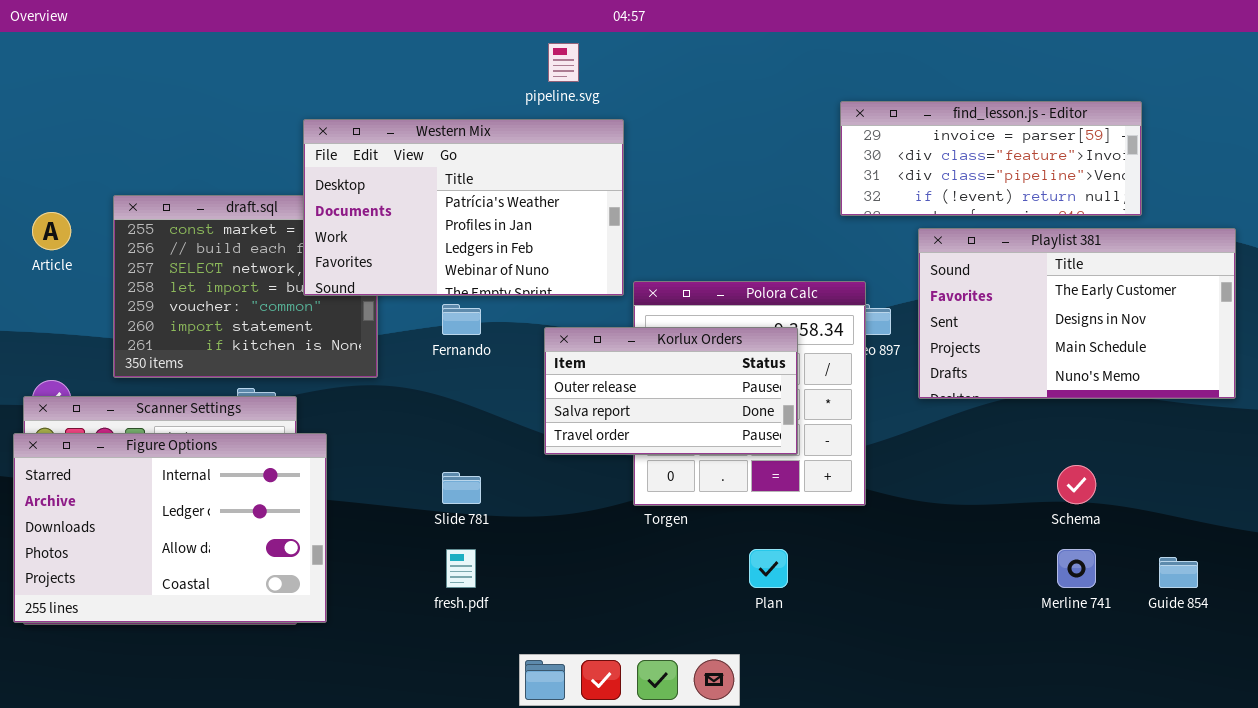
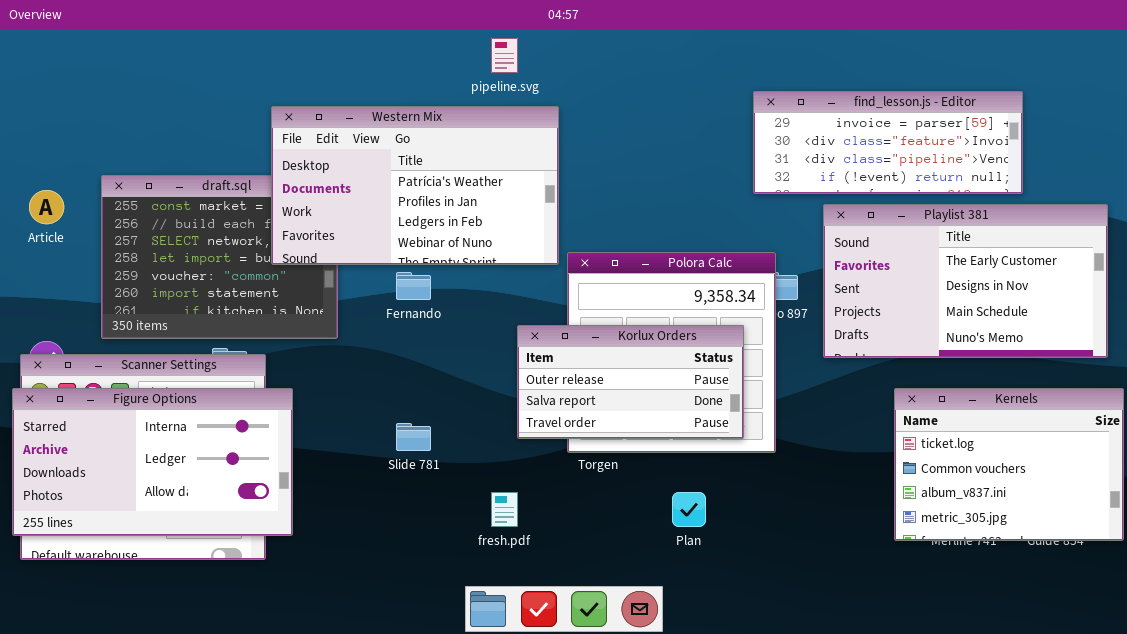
Korlux Orders: [544,327,798,455] -> [517,325,744,439], moved
Figure Options: [13,433,327,623] -> [12,388,293,536], resized
Kernels: none -> [894,388,1124,541], opened
fresh.pdf: [446,549,476,588] -> [491,492,518,527], moved

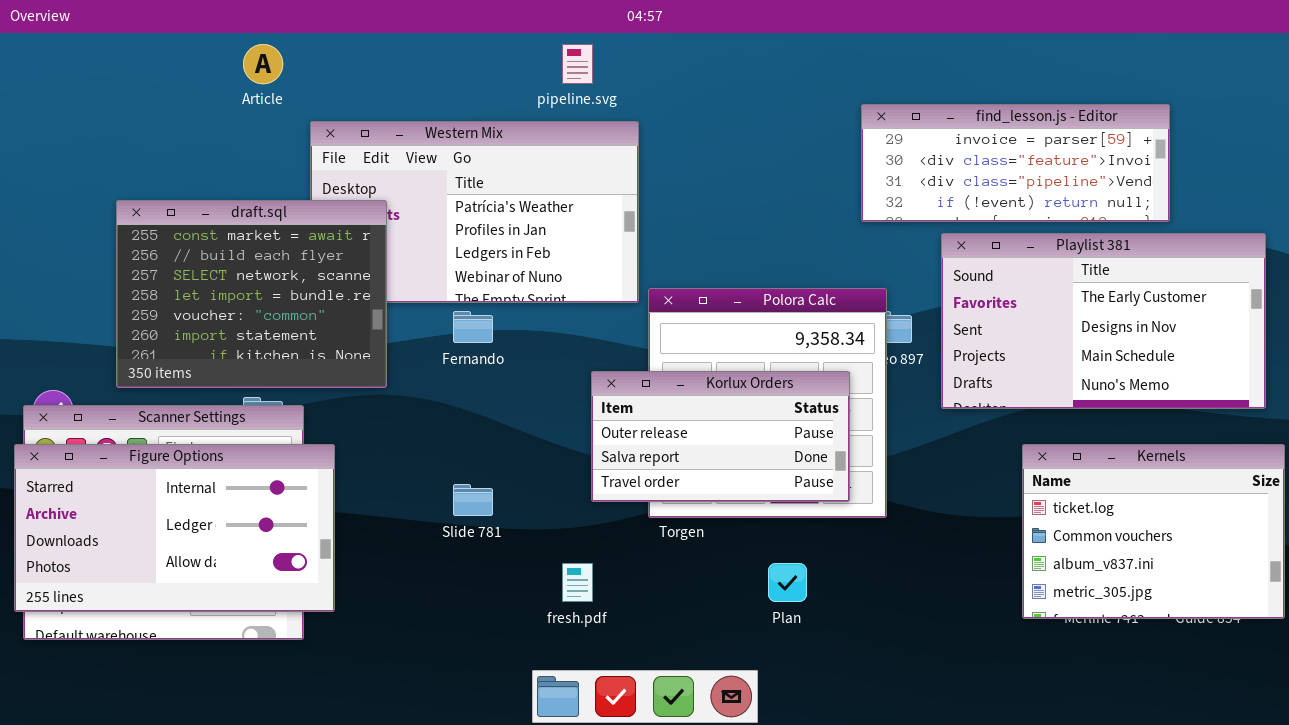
draft.sql: [101,175,338,339] -> [116,200,387,388], raised
Article: [29,190,64,224] -> [243,44,283,84], moved

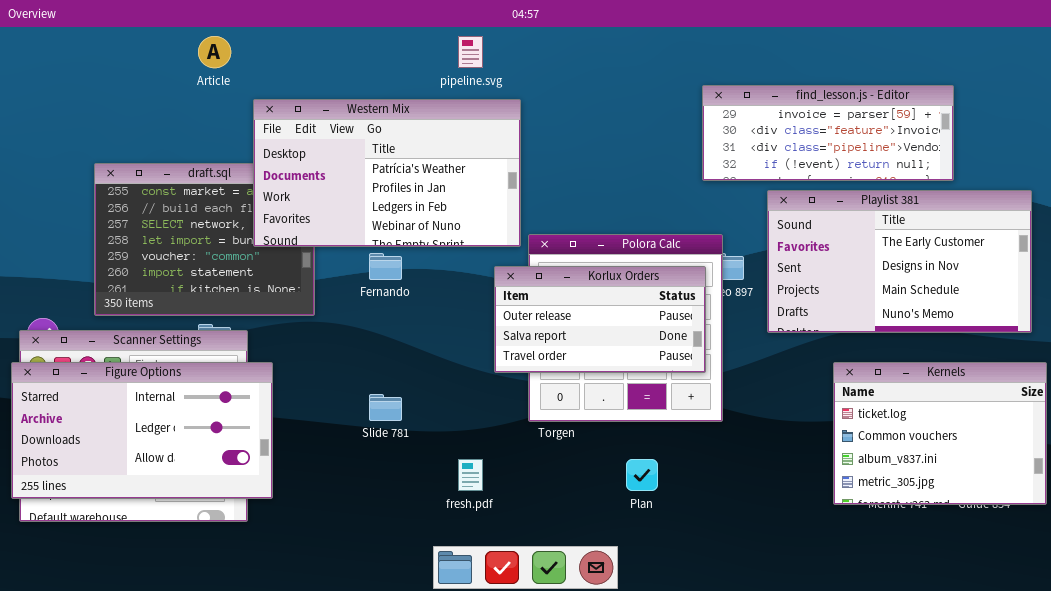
Western Mix: [310,121,639,303] -> [253,99,521,247], raised
Korlux Orders: [591,371,850,502] -> [494,266,706,373], moved

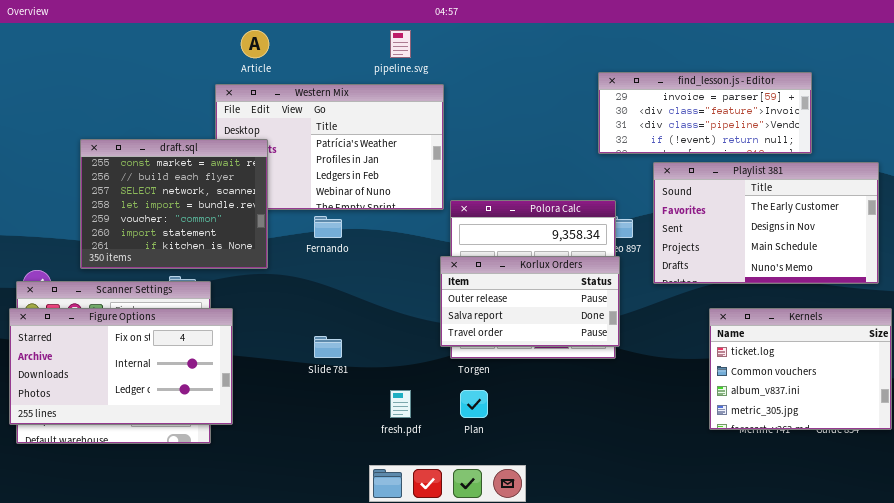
Article: [198,36,231,68] -> [241,30,269,58], moved
draft.sql: [94,163,315,316] -> [80,139,268,269], raised
Korlux Orders: [494,266,706,373] -> [440,256,620,347], moved
Figure Options: [11,362,273,499] -> [9,308,233,425], scrolled up 1 row
Plan: [626,459,658,491] -> [460,390,488,418], moved

